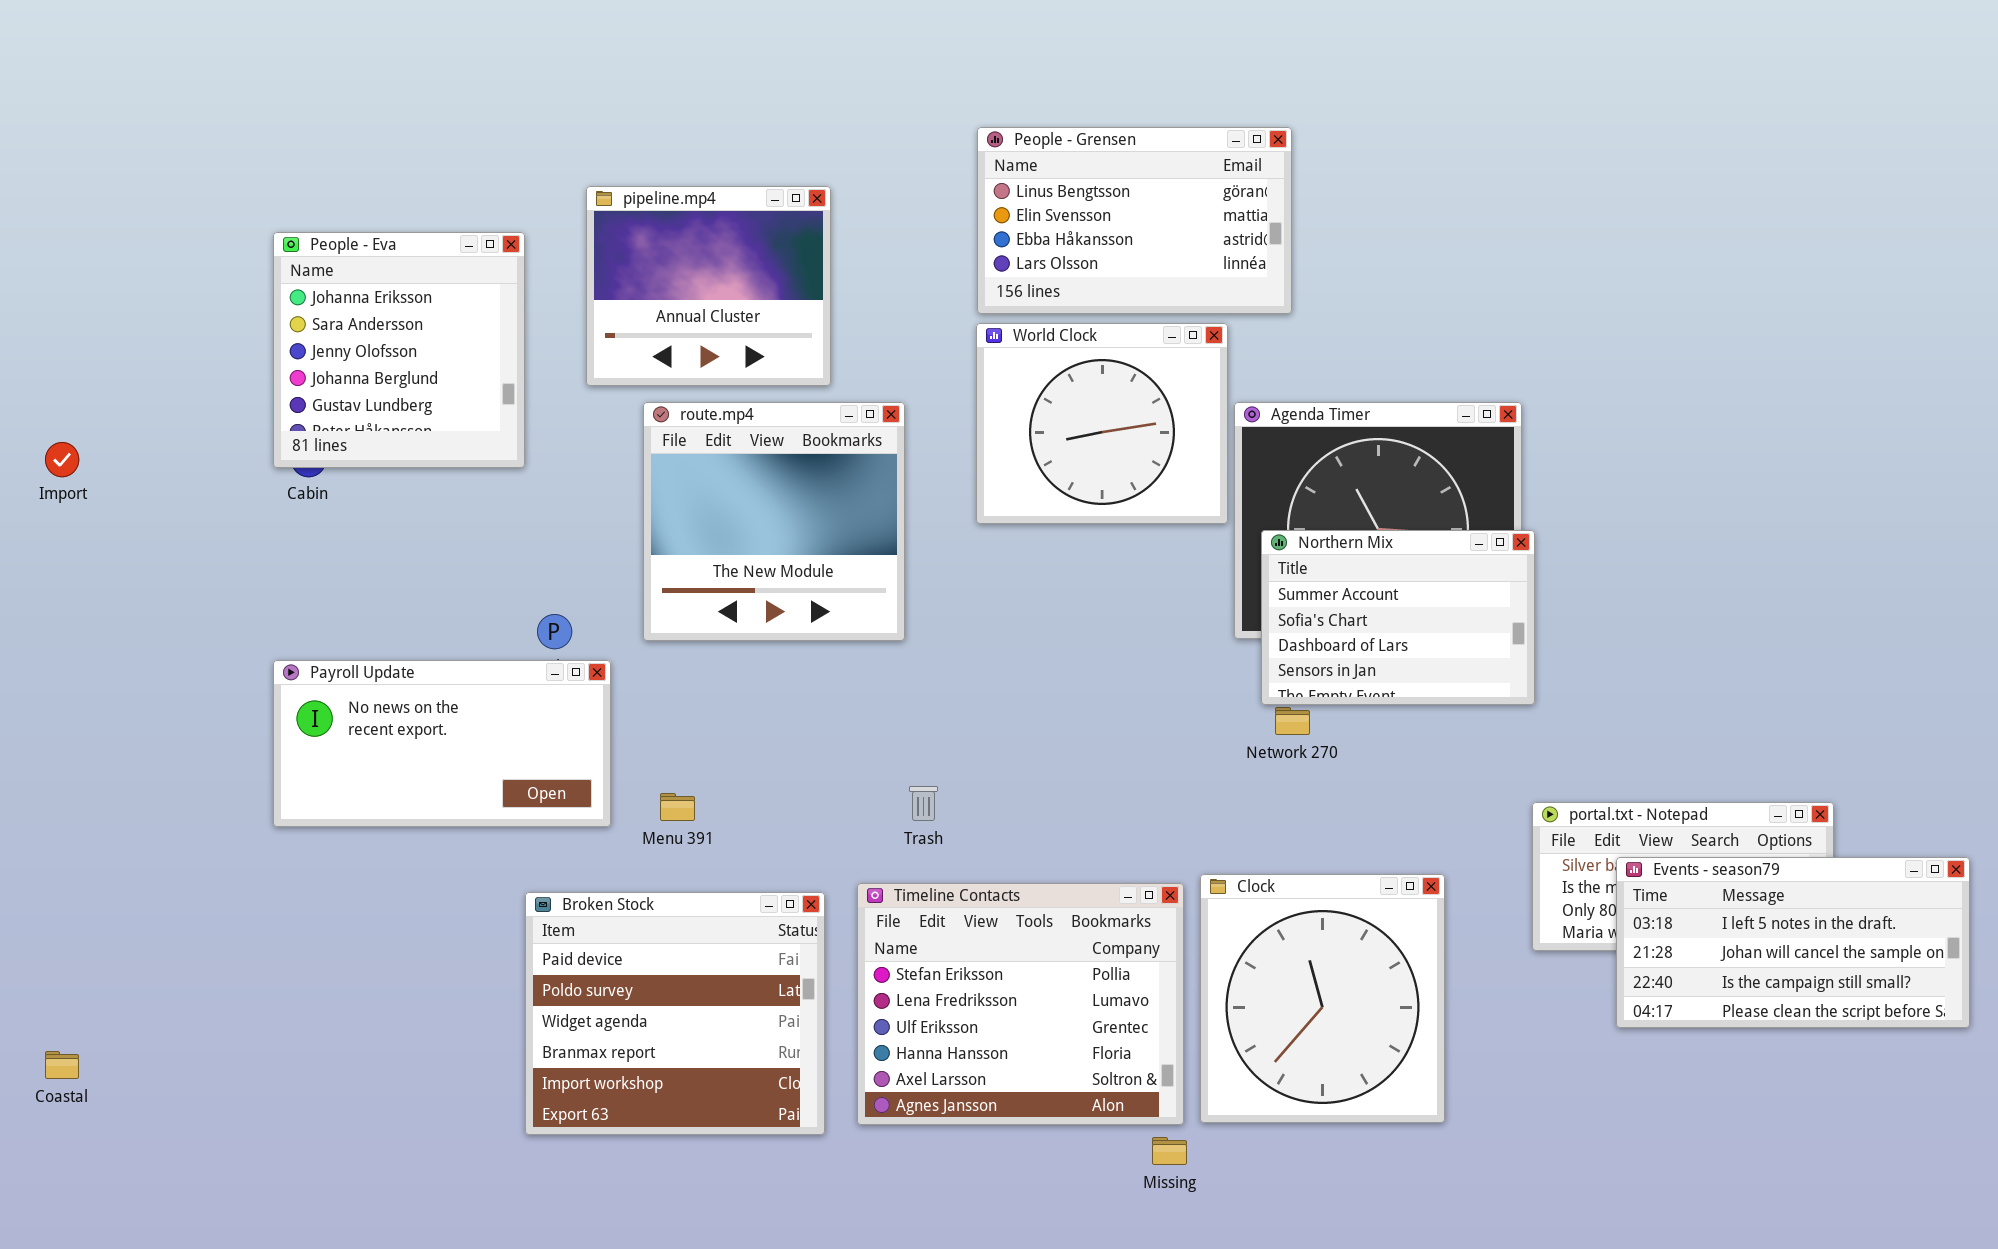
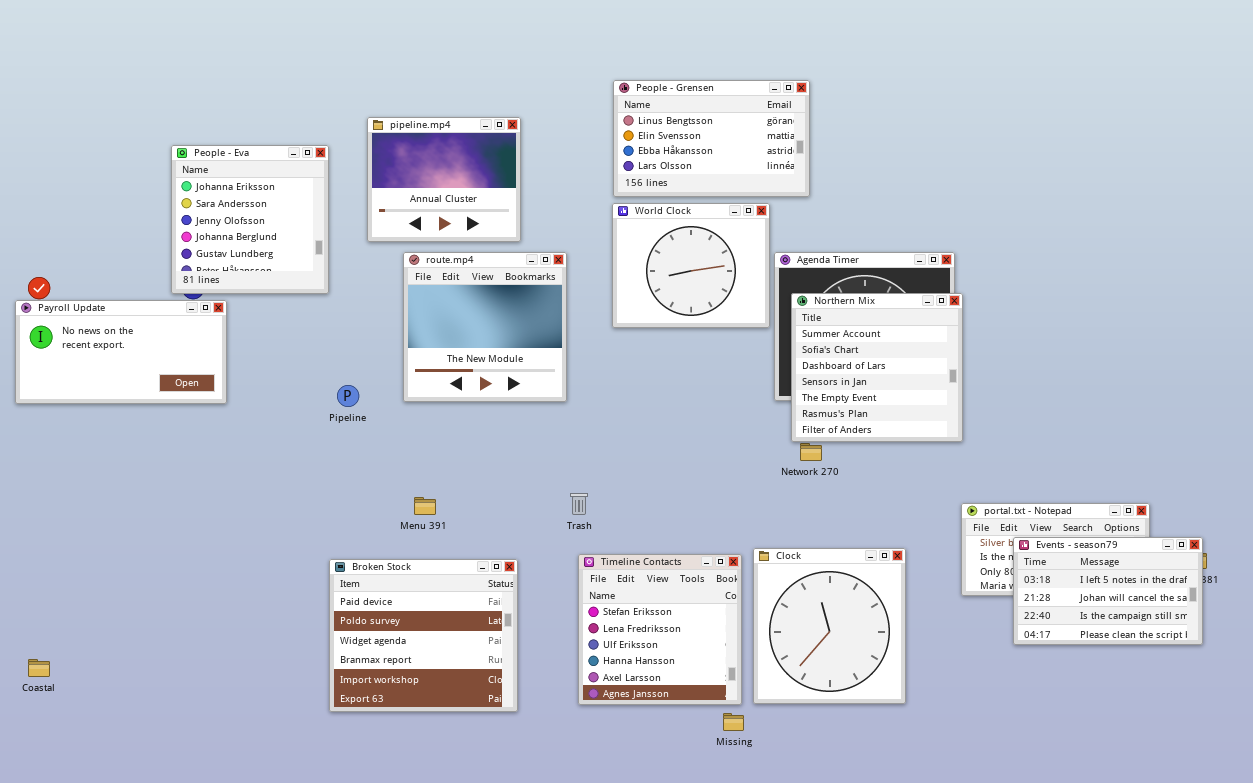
Northern Mix: [1261,530,1535,705] -> [791,293,963,442], resized
Payroll Update: [273,660,611,827] -> [15,300,227,404], moved
Events - season79: [1616,857,1970,1028] -> [1013,537,1203,645], resized
Timeline Contacts: [857,883,1184,1125] -> [578,554,742,705], resized

